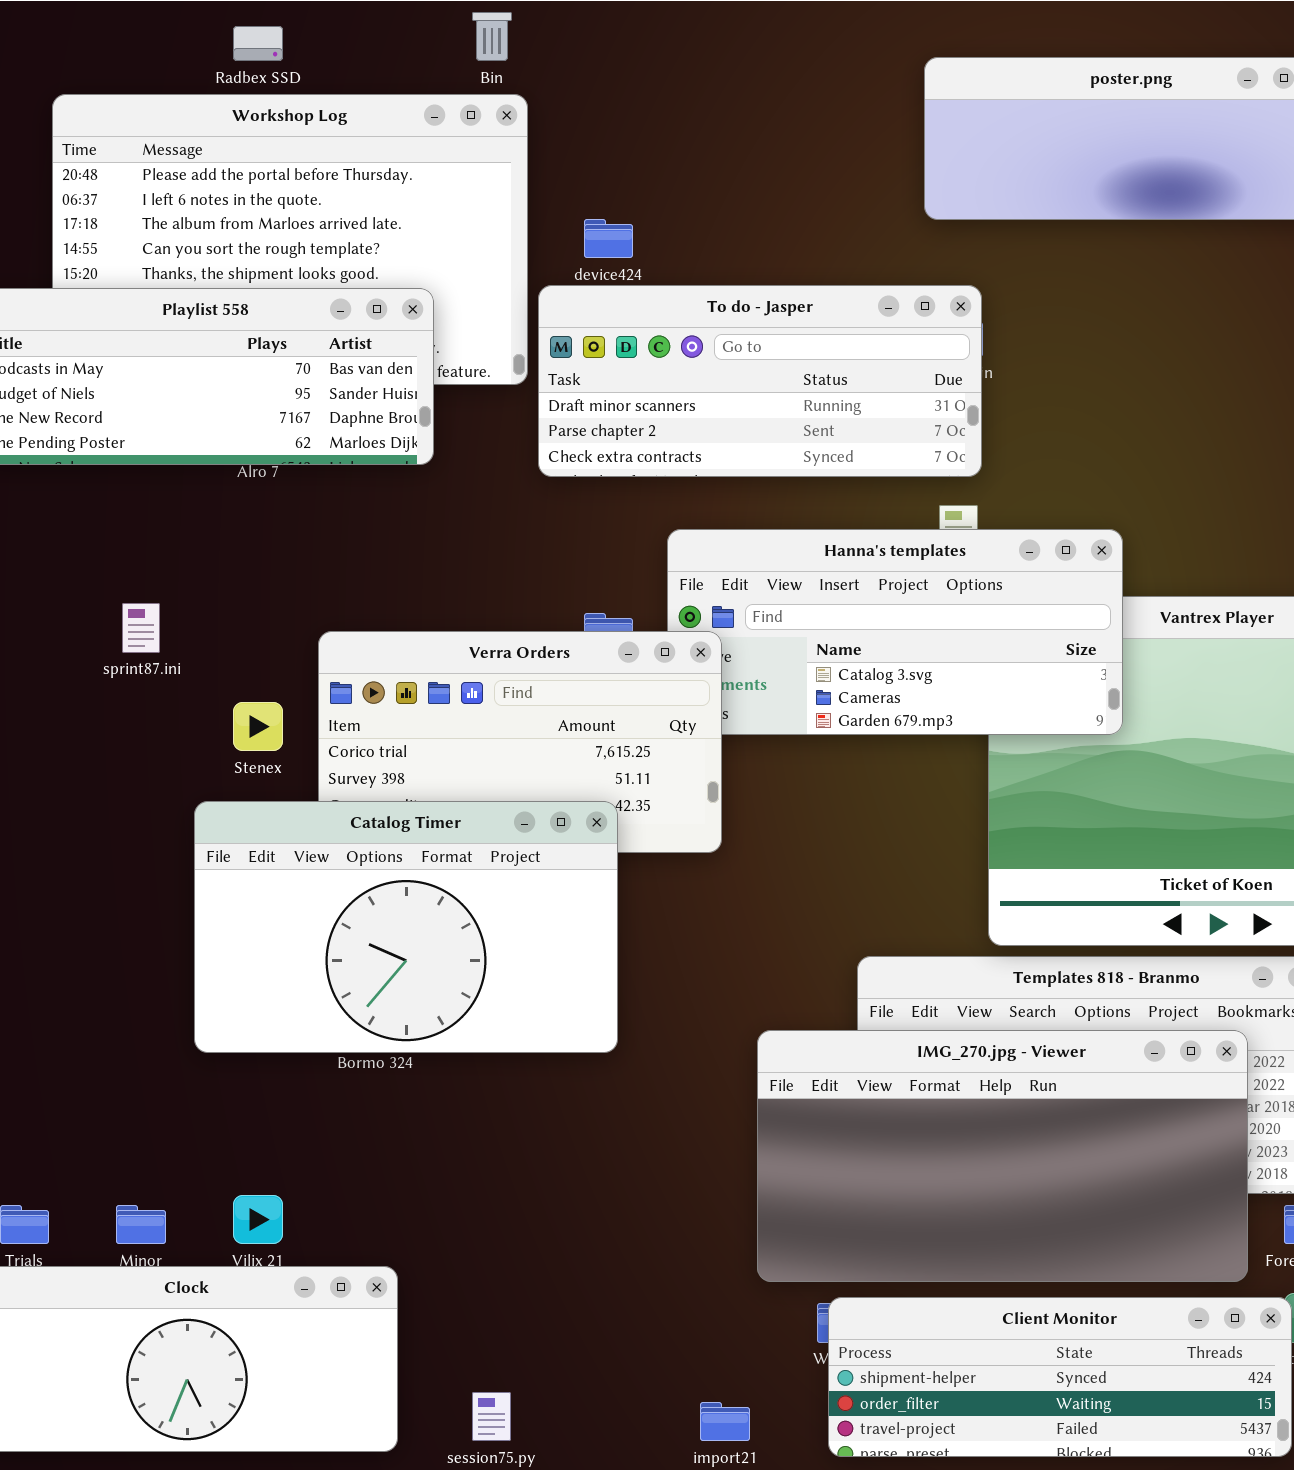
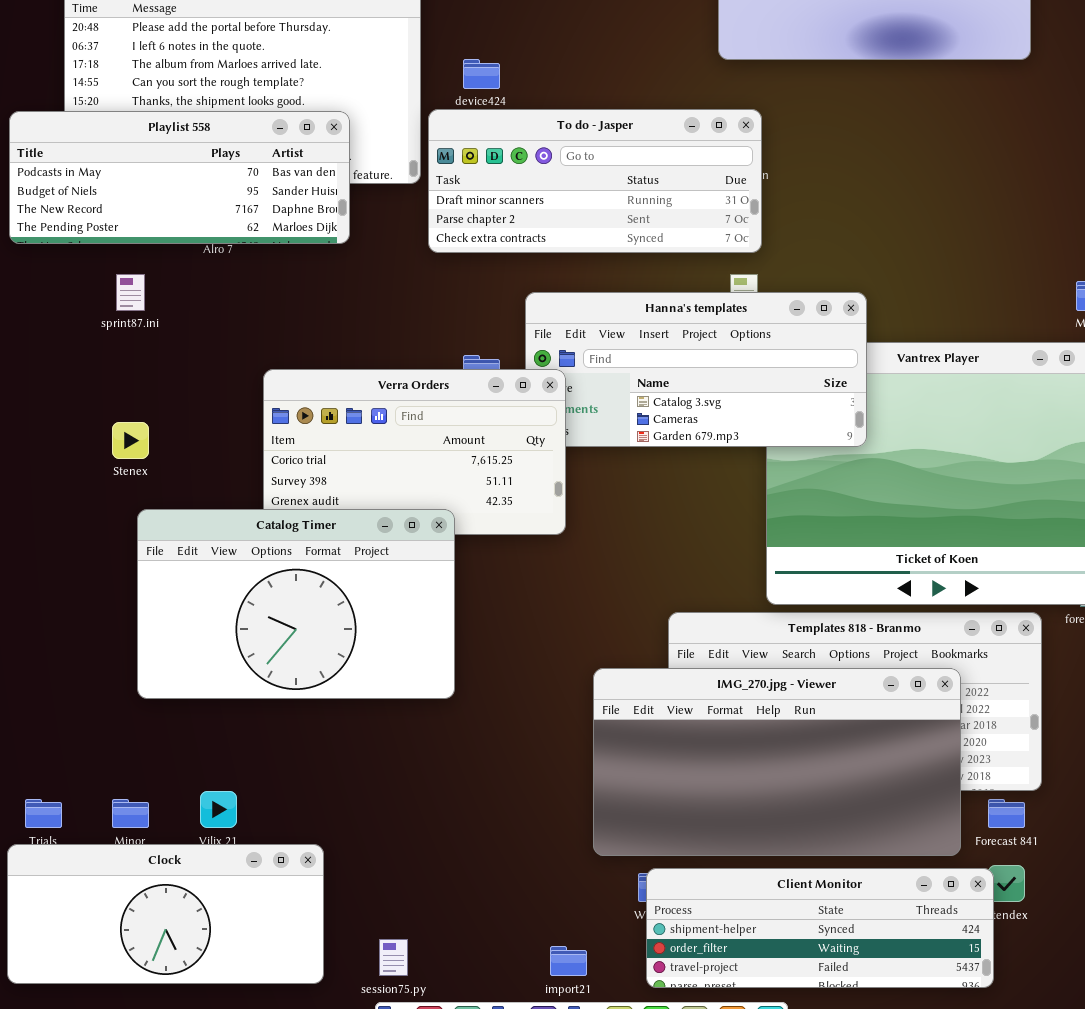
sprint87.ini: [122,603,160,653] -> [116,274,145,311], moved
Stenex: [233,702,283,751] -> [112,422,149,459], moved
Catalog Timer: [194,801,618,1053] -> [137,509,455,699], moved

